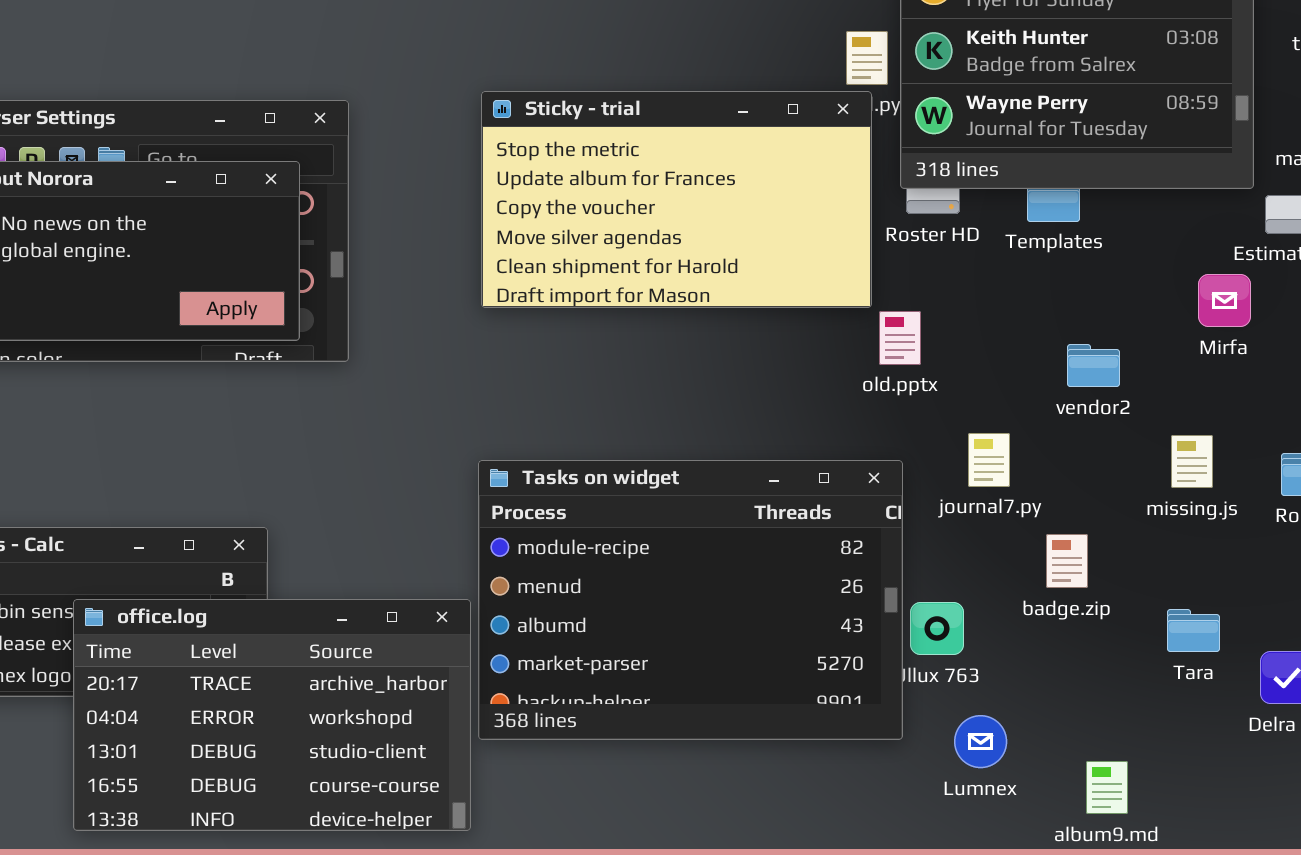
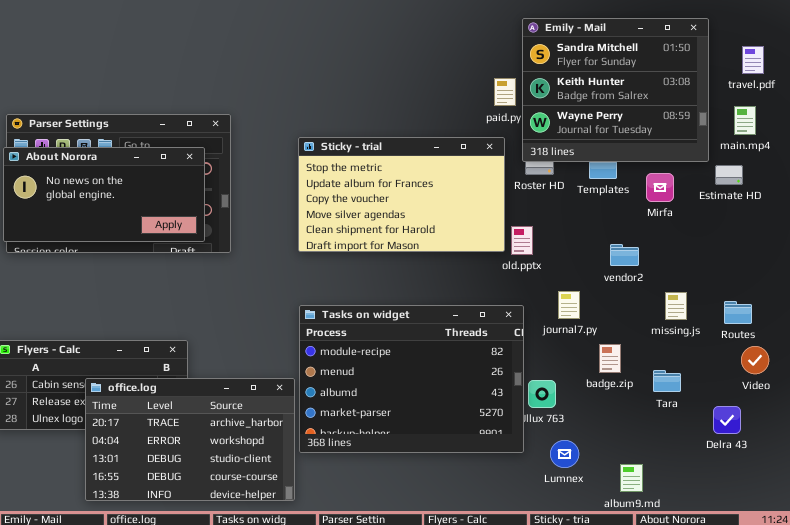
Sticky - trial: [481,91,872,308] -> [298,137,505,252], moved
Mirfa: [1198,274,1251,327] -> [646,173,674,202], moved
Tara: [1167,609,1220,652] -> [653,370,681,392], moved

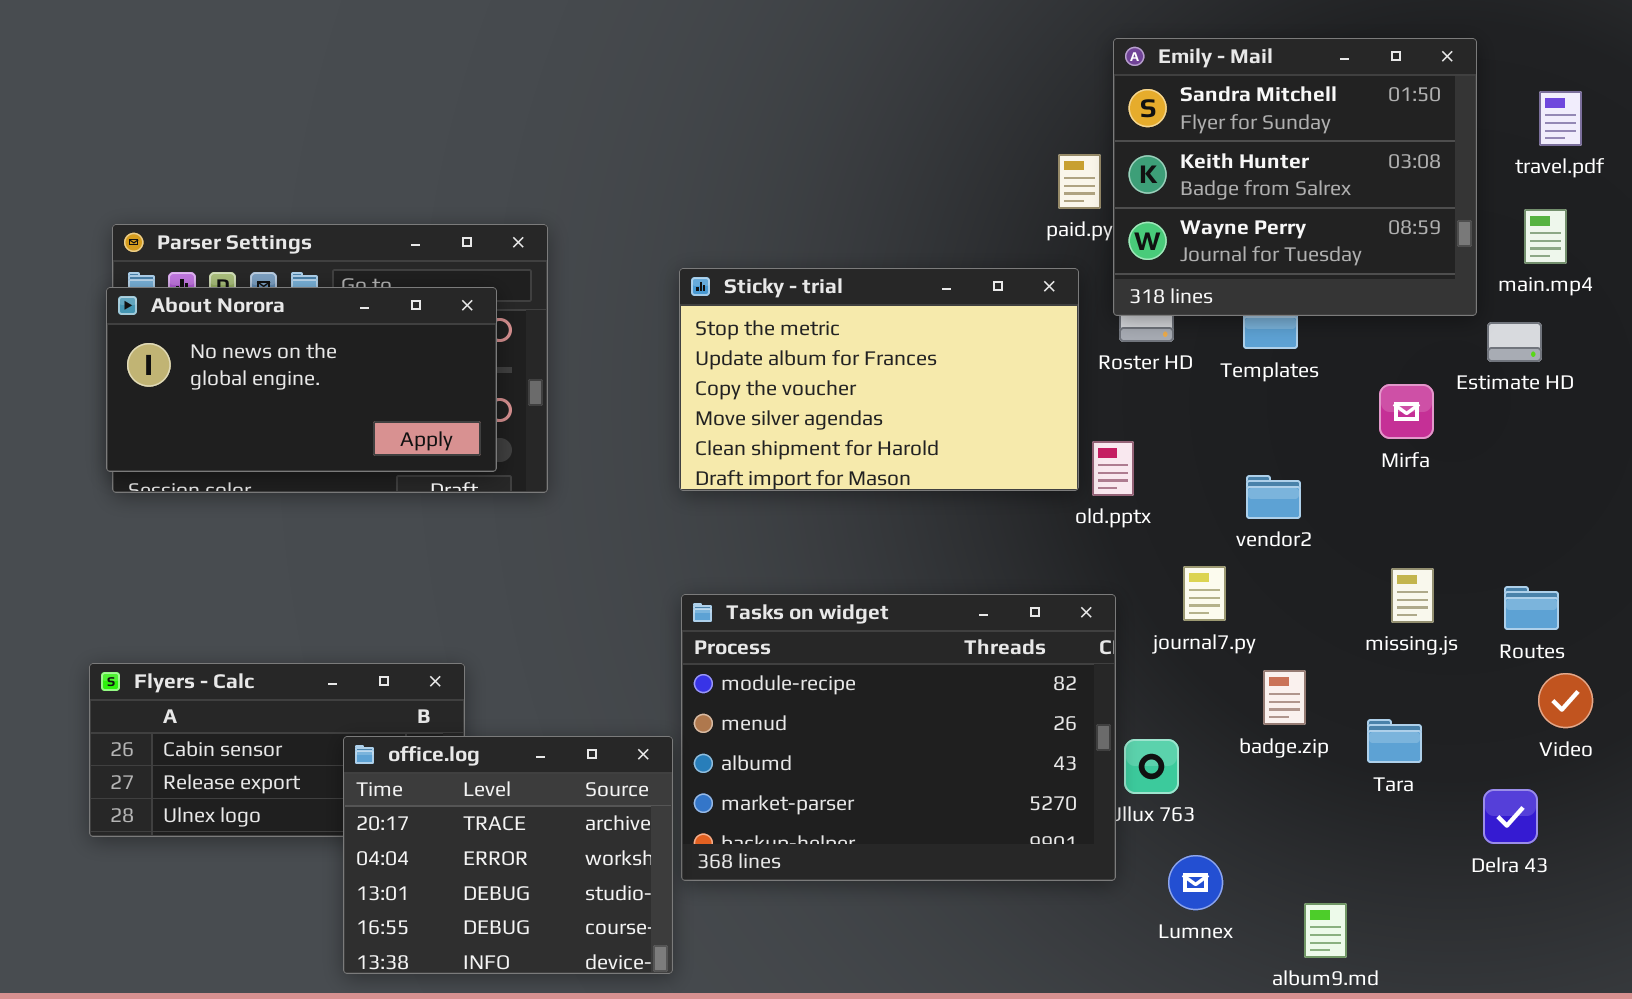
Mirfa: [646,173,674,202] -> [1379,384,1434,439], moved
vendor2: [610,244,639,266] -> [1246,475,1301,519], moved
office.log: [85,378,295,501] -> [343,736,673,974], resized

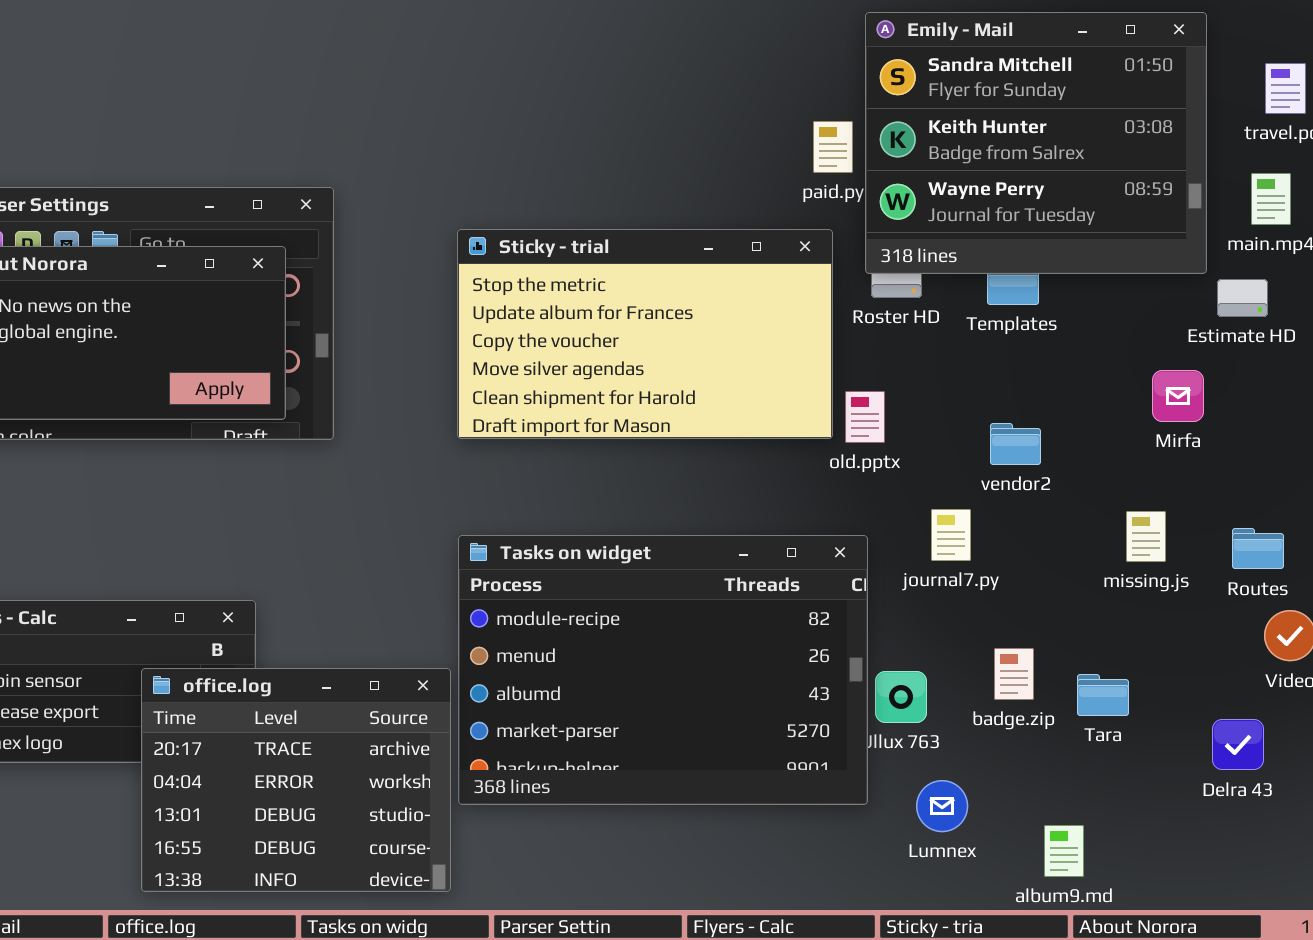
Mirfa: [1379,384,1434,439] -> [1152,370,1204,422], moved
badge.zip: [1263,670,1306,725] -> [994,648,1034,700], moved
Tara: [1367,719,1422,763] -> [1077,674,1129,716], moved

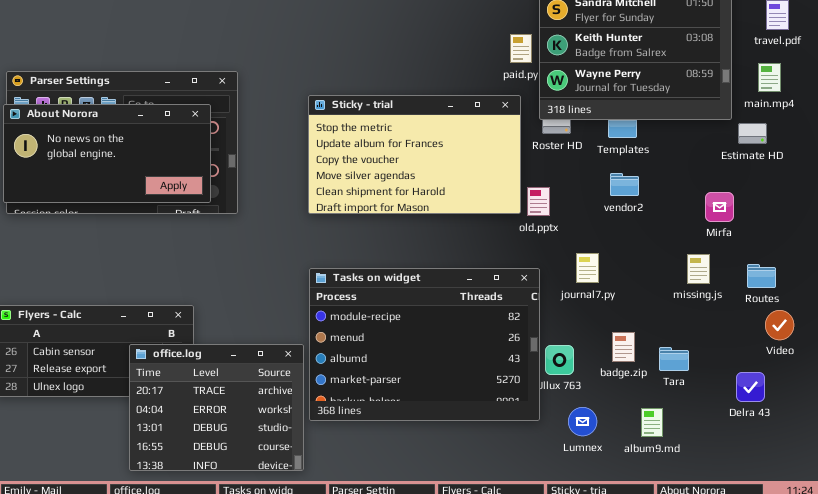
Mirfa: [1152,370,1204,422] -> [705,192,734,222], moved
vendor2: [990,423,1041,465] -> [610,173,639,196], moved
album9.md: [1044,825,1084,877] -> [641,408,663,437], moved

